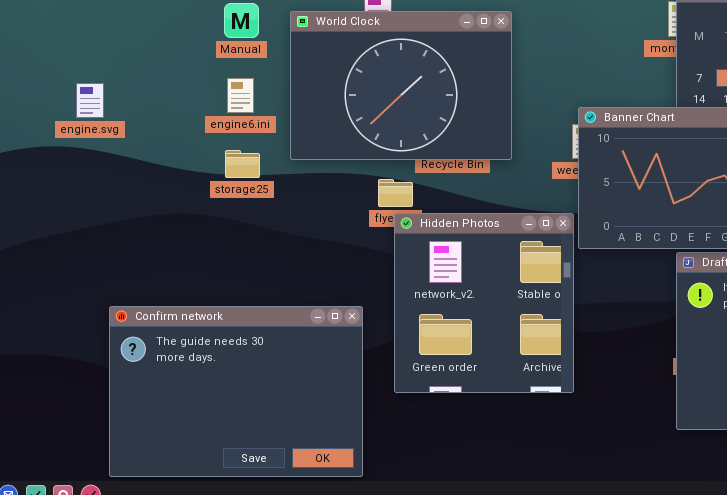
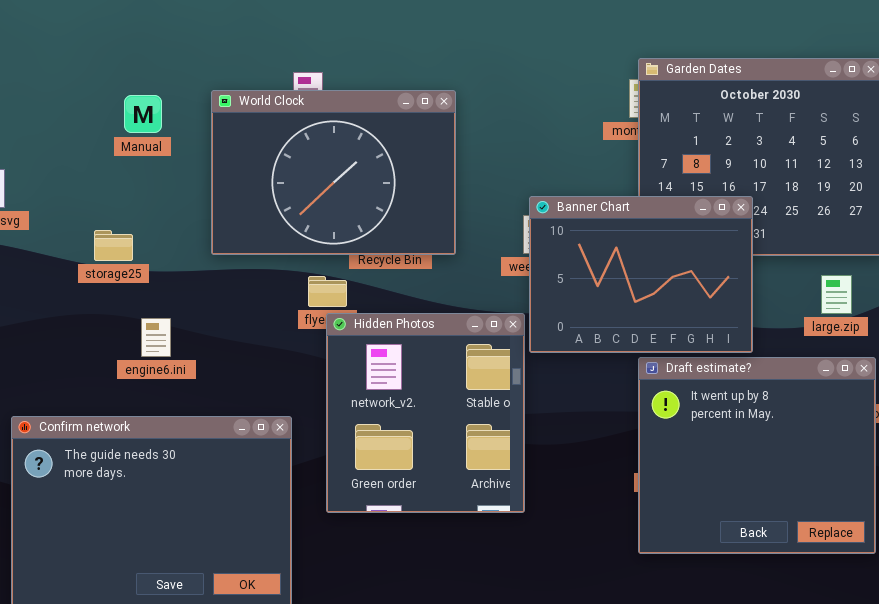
Manual: [224,3,259,38] -> [124,95,162,133], moved
engine6.ini: [227,78,254,113] -> [141,318,171,357], moved
storage25: [225,150,260,178] -> [94,230,133,261], moved

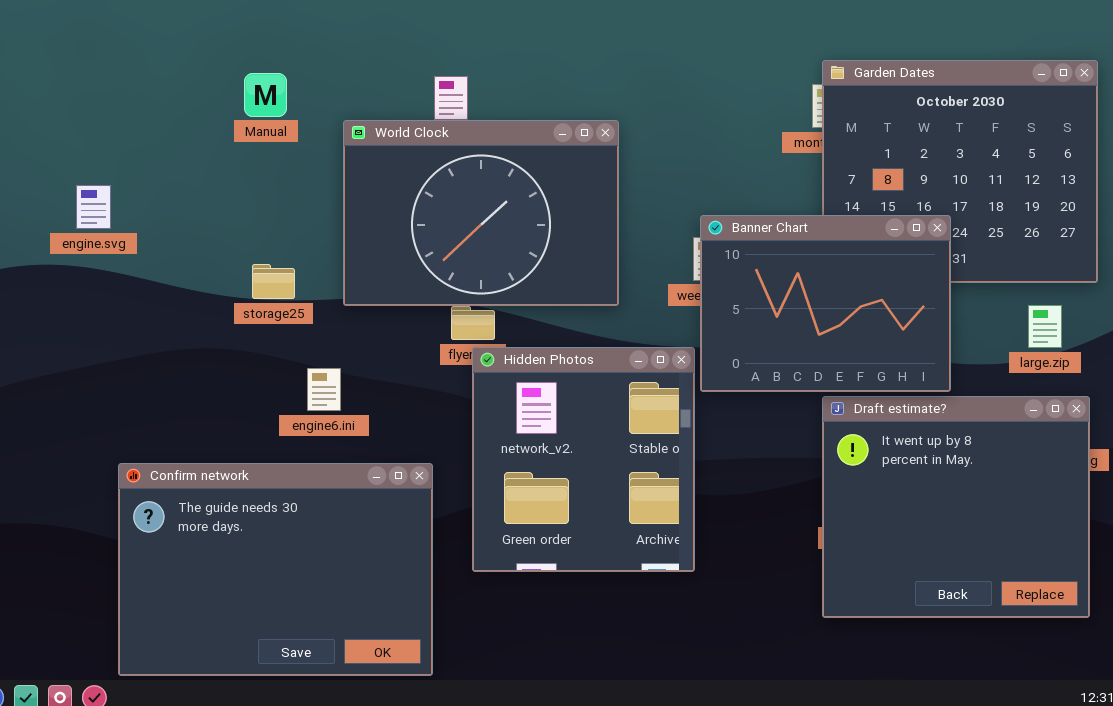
World Clock: [211,90,456,255] -> [343,120,619,306], moved
Manual: [124,95,162,133] -> [244,73,287,117], moved
storage25: [94,230,133,261] -> [252,264,295,299], moved
engine6.ini: [141,318,171,357] -> [307,368,341,411], moved

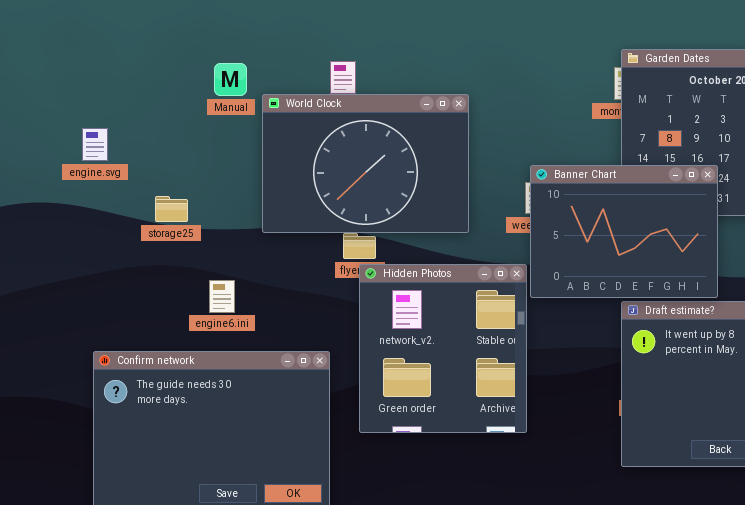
Manual: [244,73,287,117] -> [214,63,247,96], moved
engine.svg: [76,185,111,229] -> [82,128,108,161], moved
storage25: [252,264,295,299] -> [155,196,188,222], moved
engine6.ini: [307,368,341,411] -> [209,280,235,313], moved

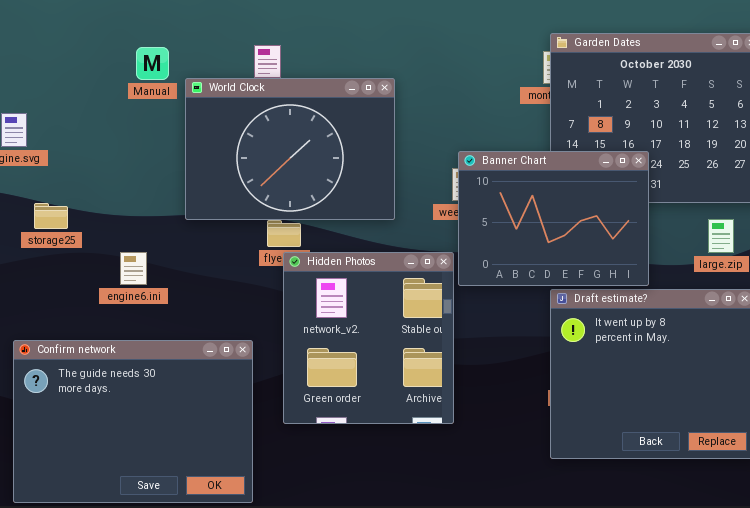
storage25: [155,196,188,222] -> [34,203,68,229], moved
engine6.ini: [209,280,235,313] -> [120,252,147,285], moved

